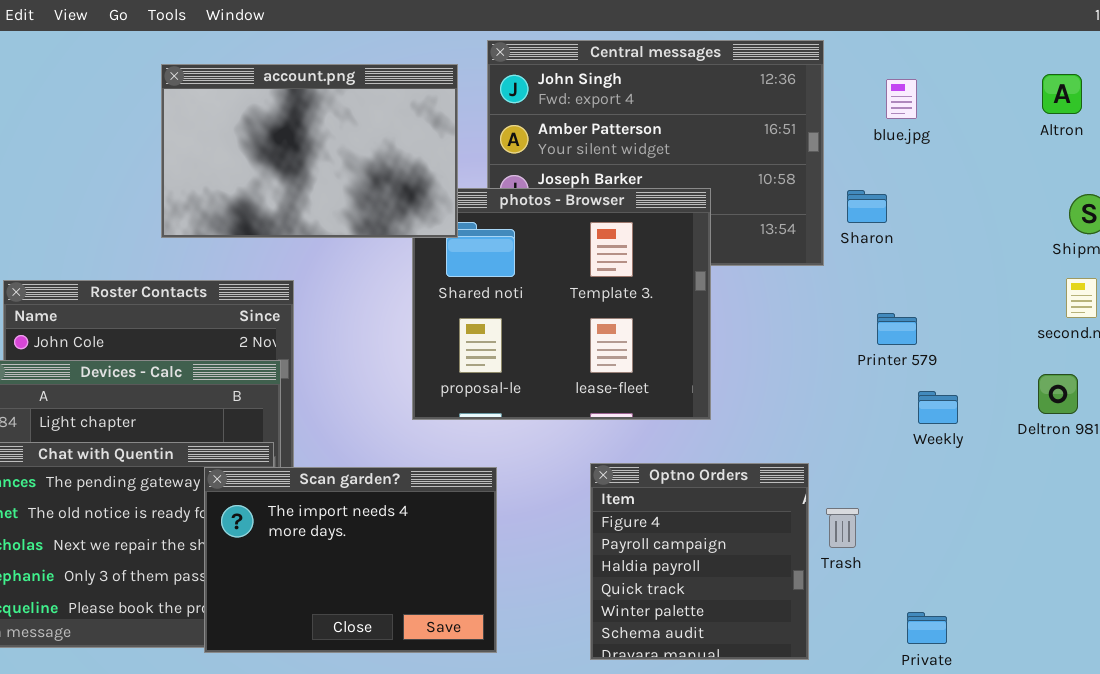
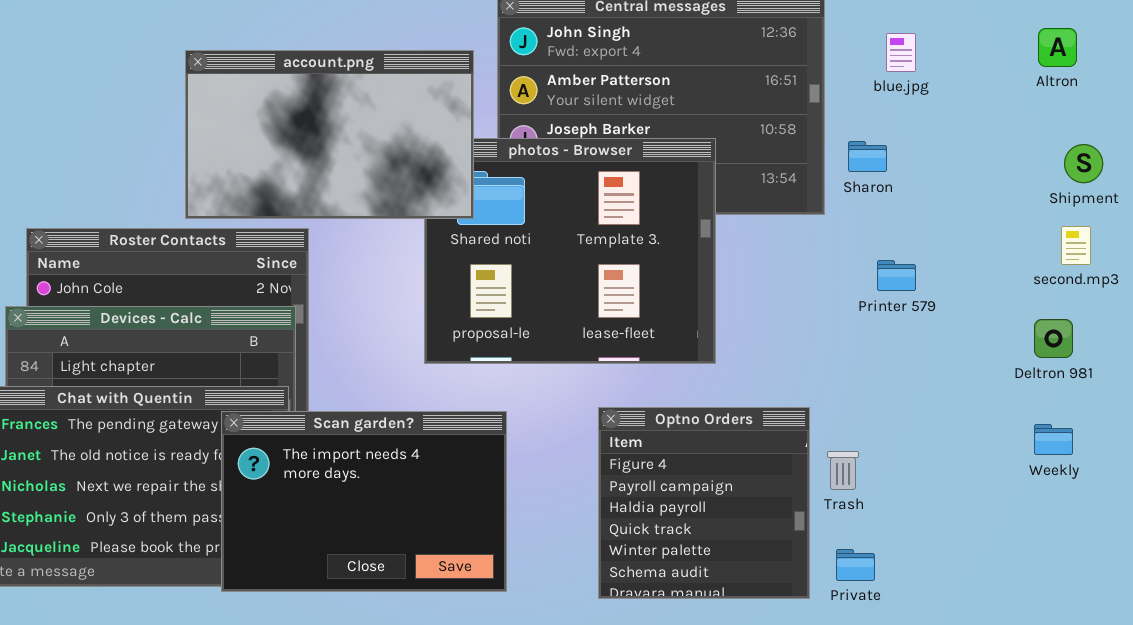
account.png: [161,64,458,238] -> [185,50,474,219], moved
Weekly: [918,391,958,424] -> [1034,424,1073,455], moved
Private: [907,612,947,644] -> [836,549,875,581], moved

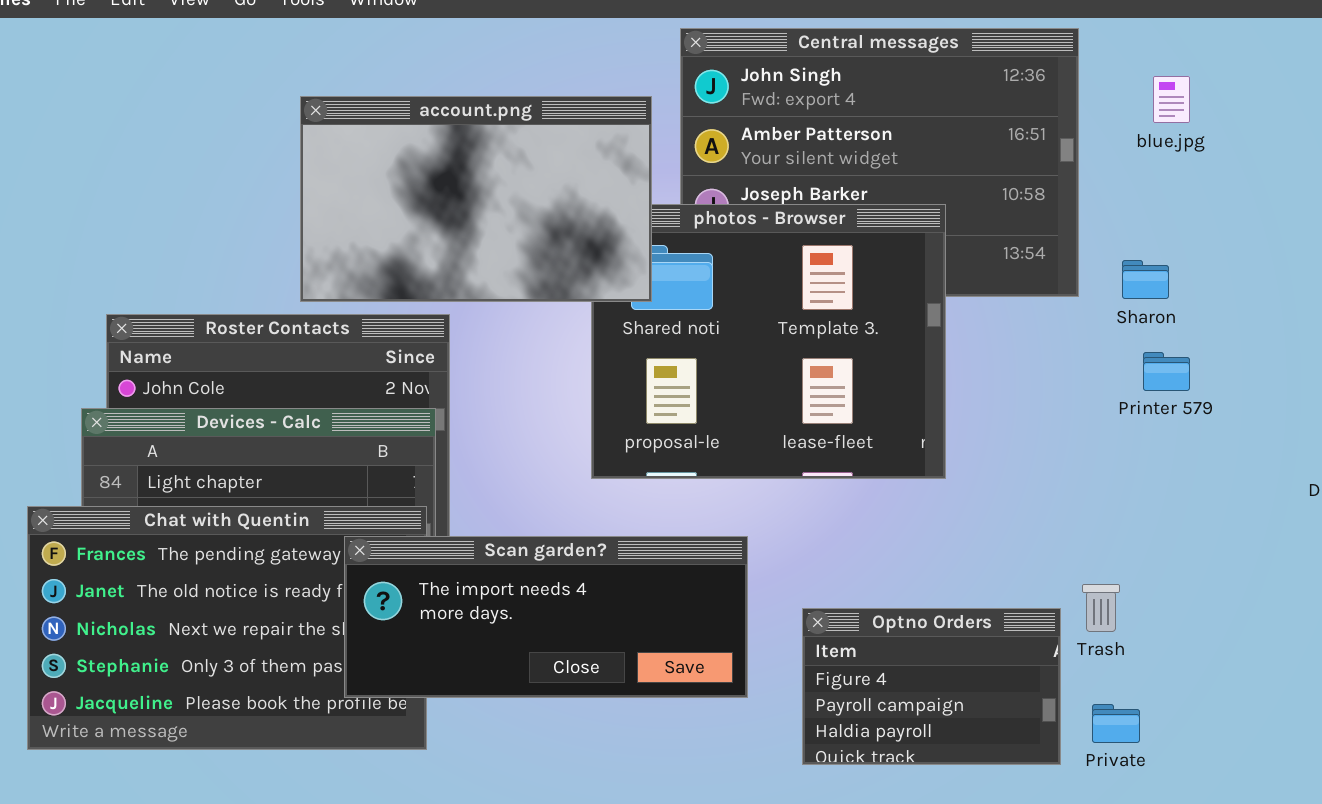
Sharon: [848,141,887,172] -> [1122,260,1169,299], moved
Optno Orders: [598,407,810,599] -> [802,608,1061,765], resized
Scan garden?: [221,411,507,592] -> [344,536,748,698], resized

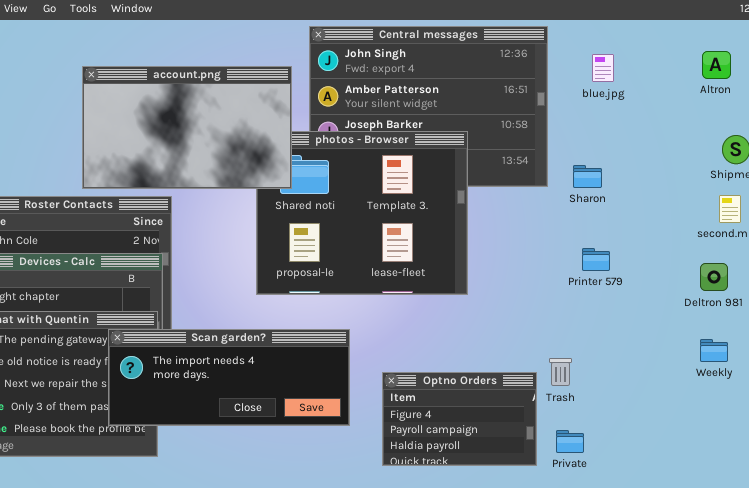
Printer 579: [1143,352,1190,391] -> [582,248,610,271], moved

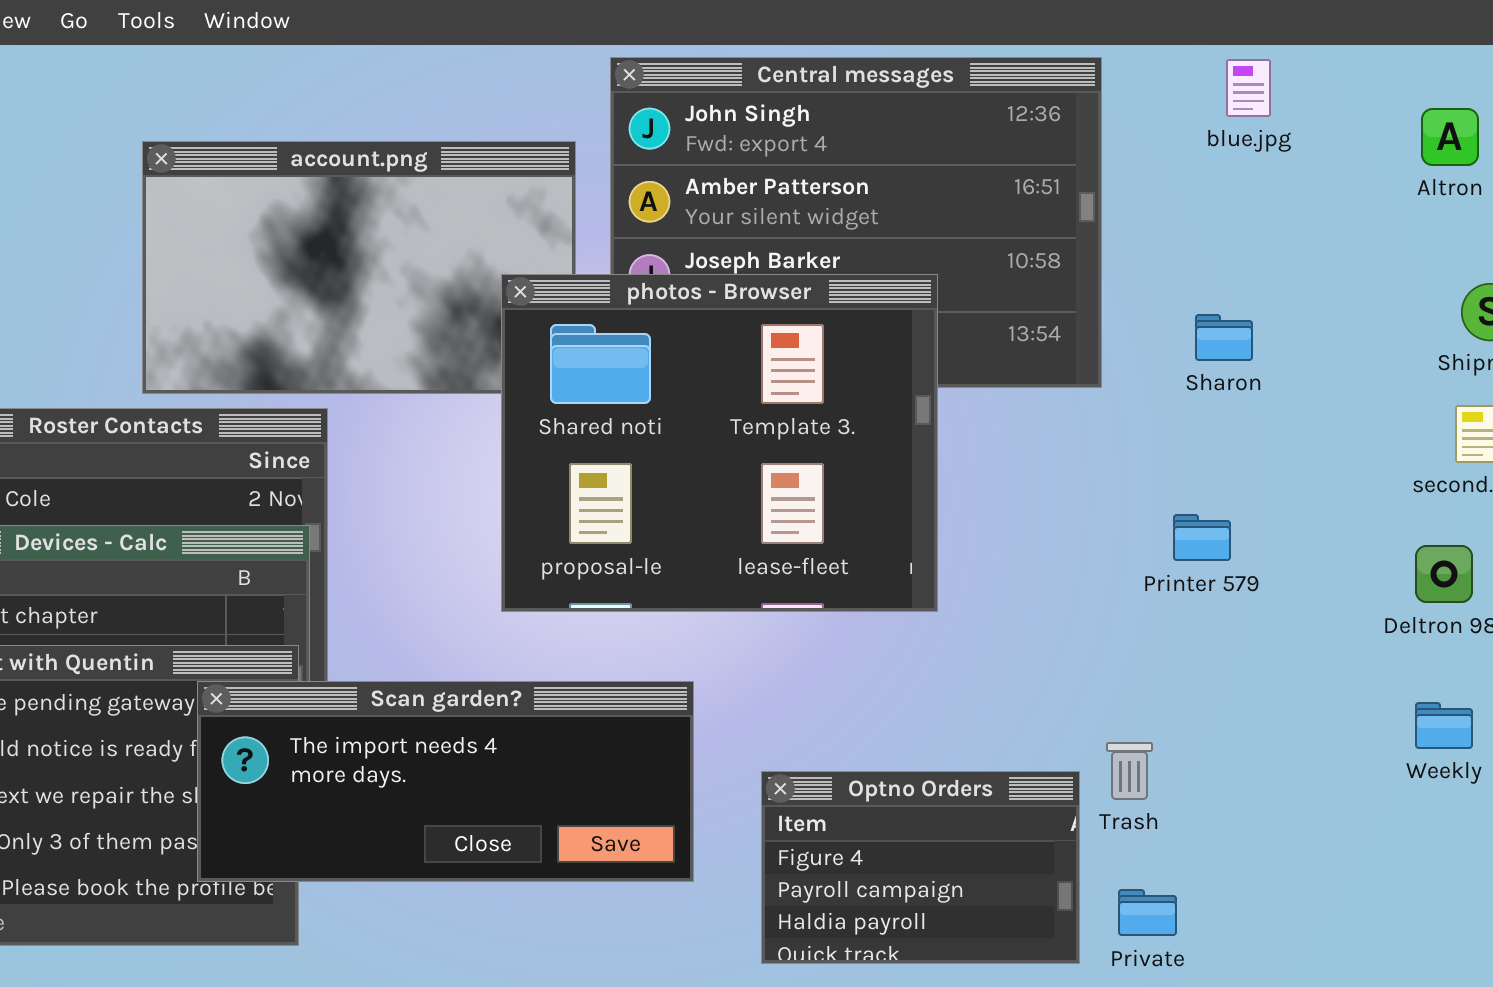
blue.jpg: [592,54,614,82] -> [1226,59,1271,117], moved
photos - Browser: [256,131,468,295] -> [501,274,938,612], raised
Sharon: [573,165,602,188] -> [1195,314,1253,361], moved

